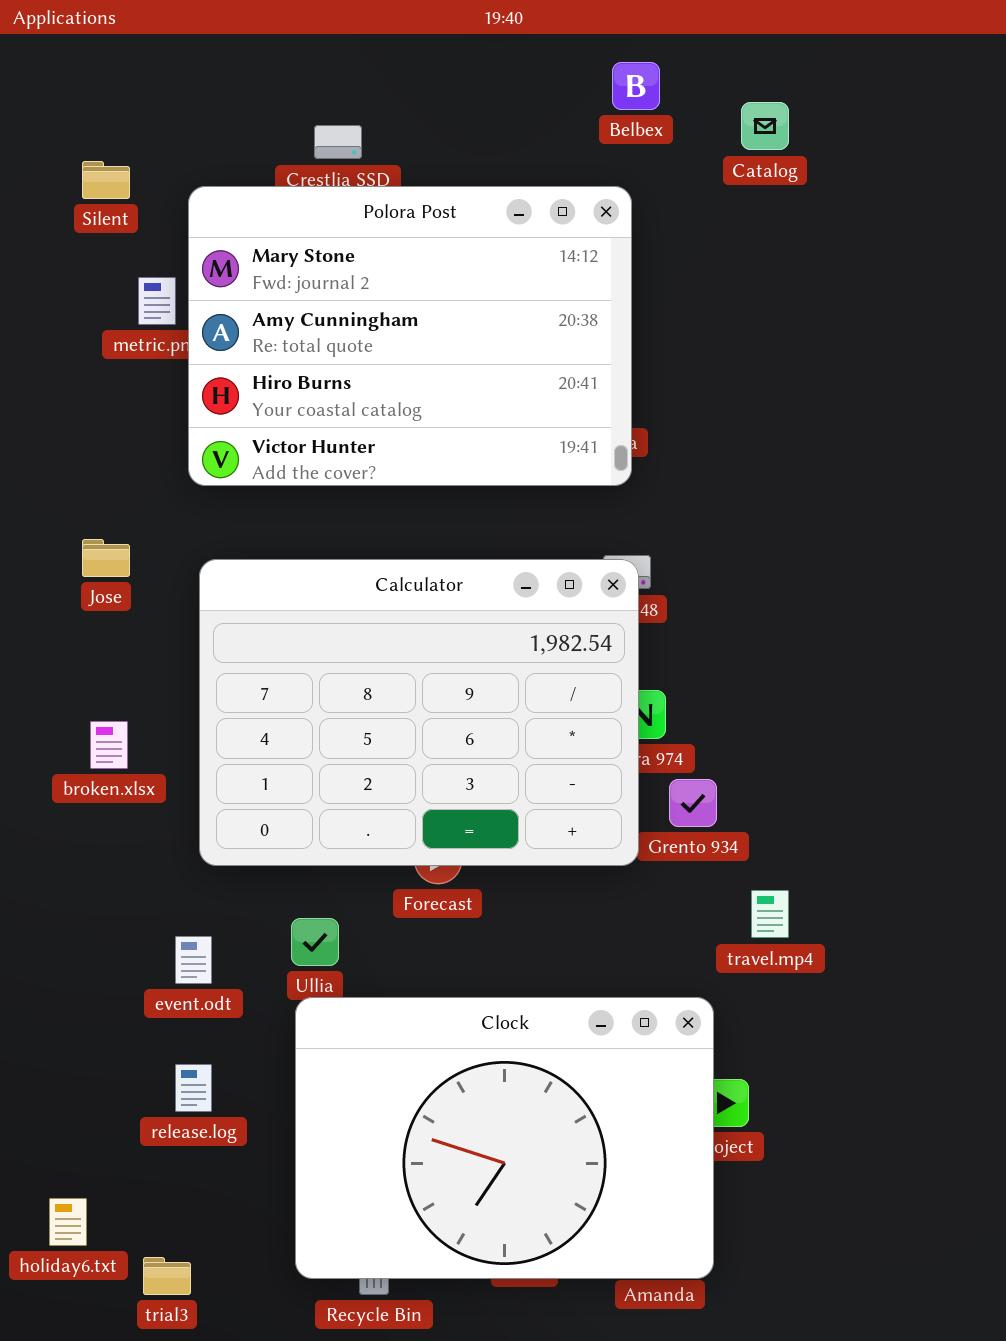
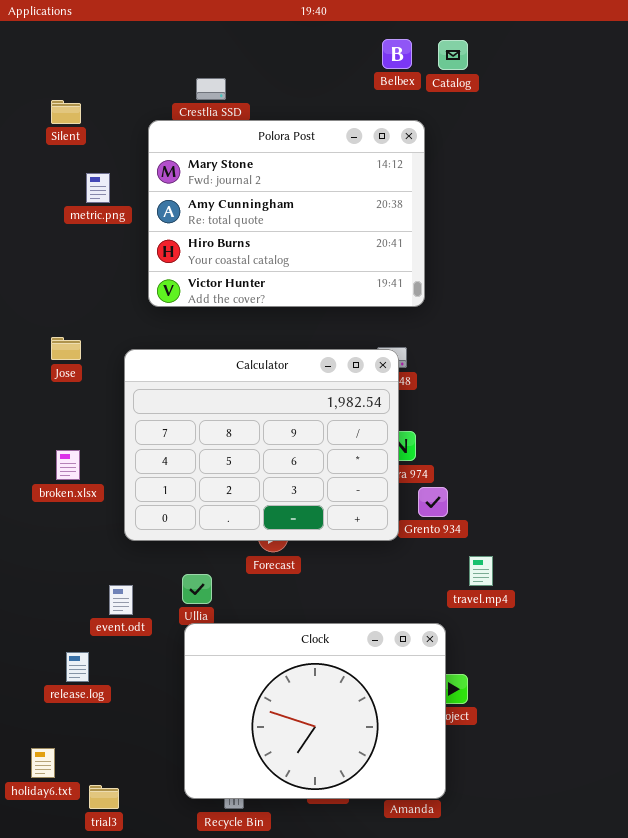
Catalog: [741,102,789,150] -> [438,40,468,70], moved
Polora Post: [188,186,632,486] -> [148,120,425,307], moved
release.log: [175,1064,212,1112] -> [66,652,89,682], moved

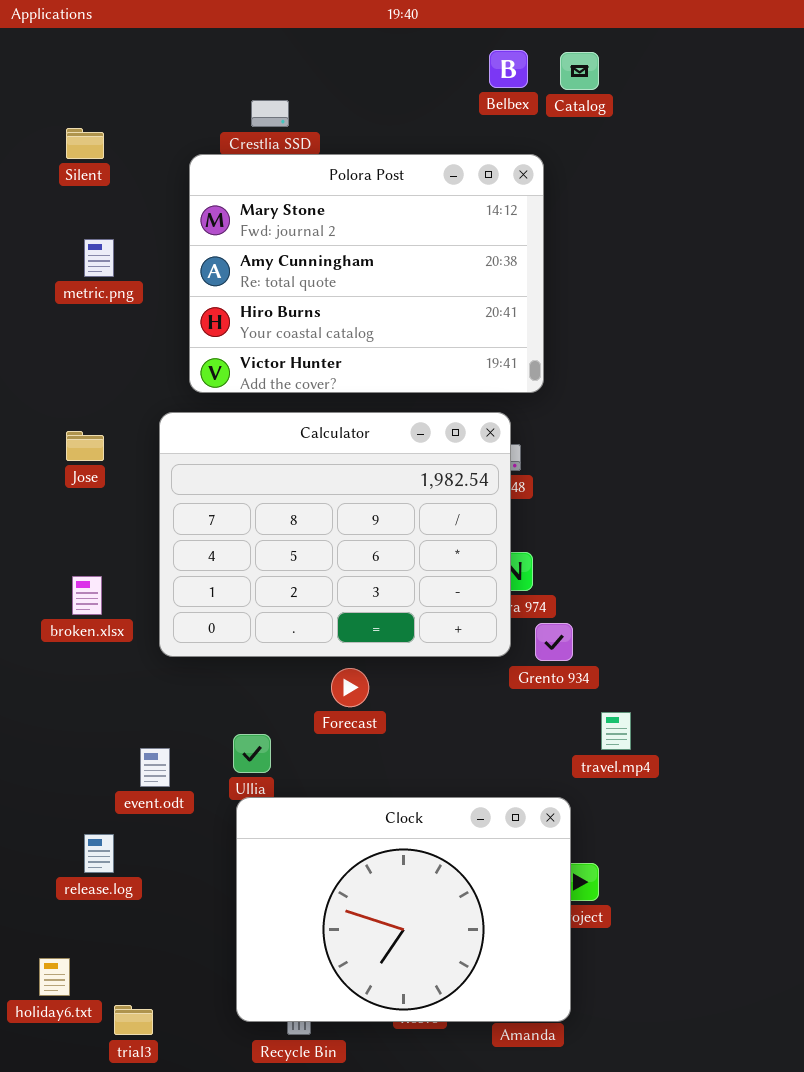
metric.png: [86,173,110,203] -> [84,239,114,277], moved
Calculator: [124,349,399,541] -> [159,412,511,657], moved

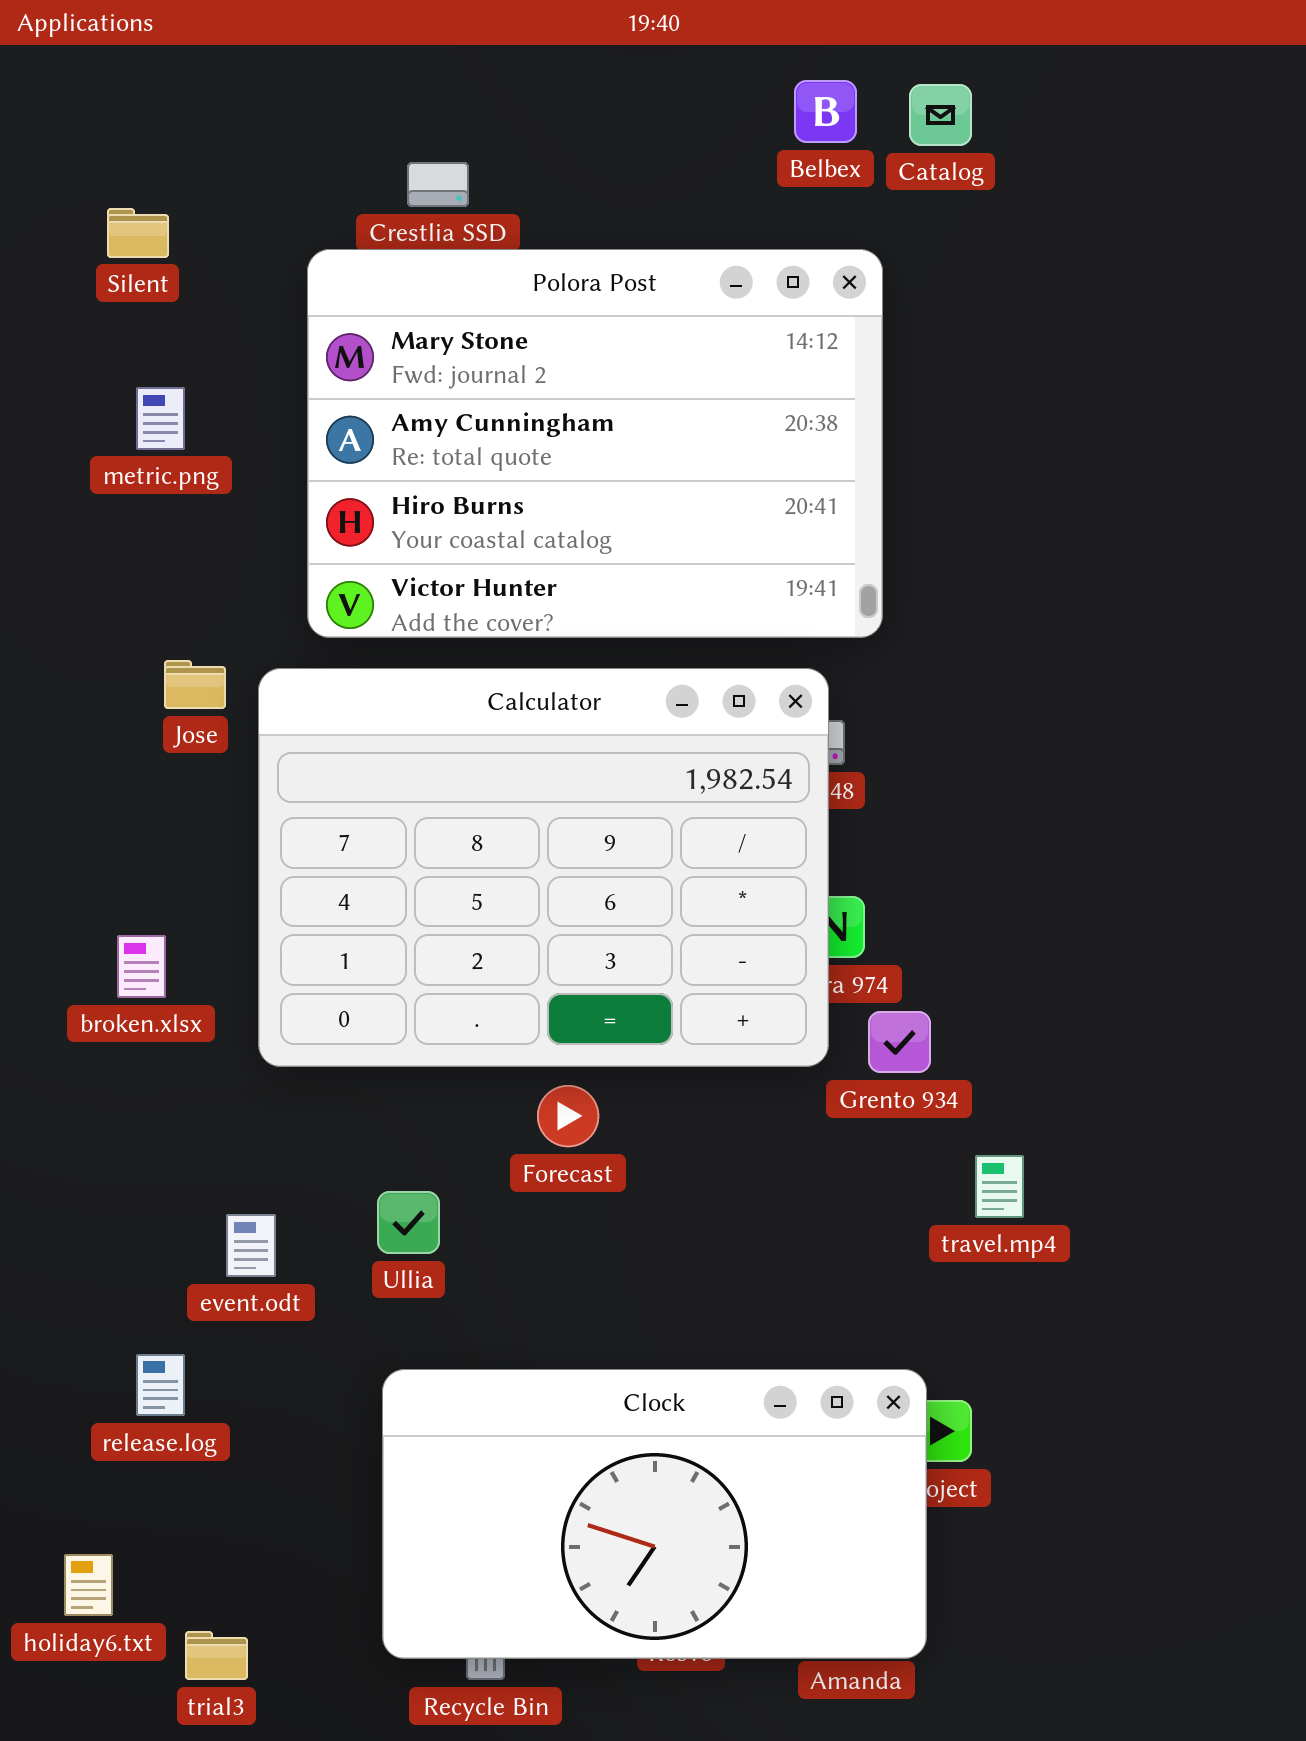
Jose: [66,431,104,461] -> [164,660,226,709], moved
Clock: [236,797,571,1022] -> [382,1369,927,1659], resized

